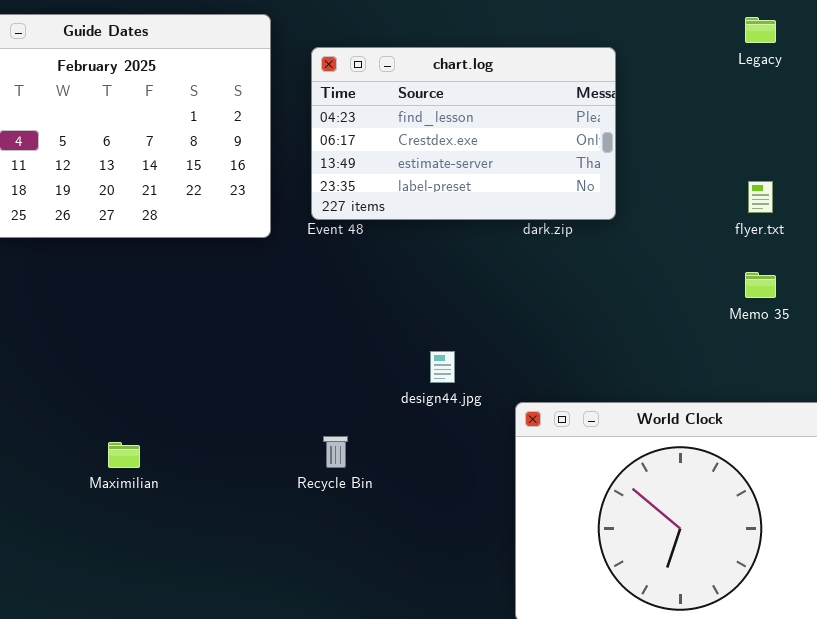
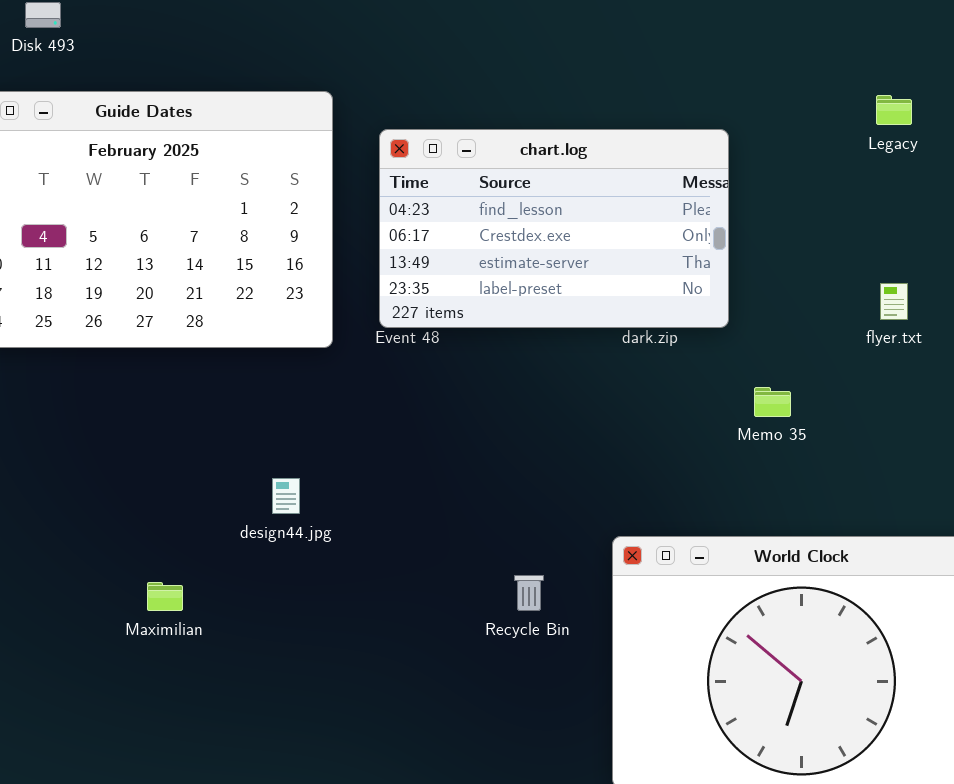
Memo 35: [745,272,776,298] -> [754,387,791,417], moved
design44.jpg: [430,351,455,383] -> [272,478,300,514], moved
Recycle Bin: [323,436,348,468] -> [514,575,544,611], moved

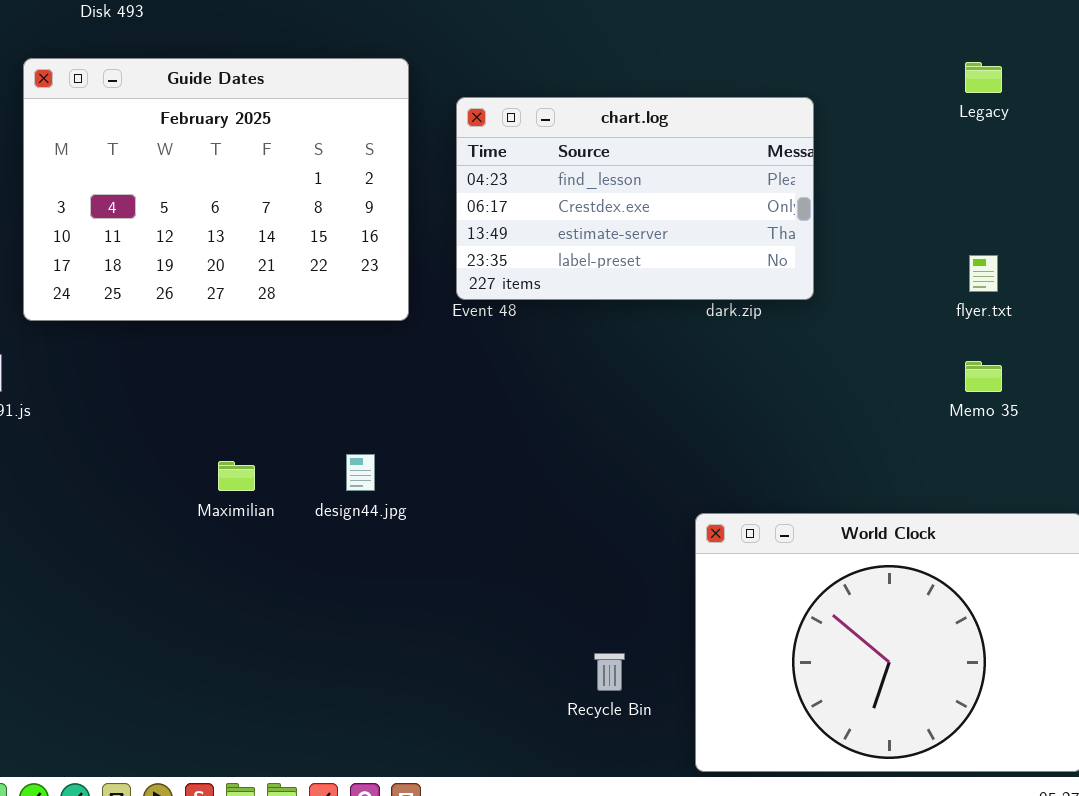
Memo 35: [754,387,791,417] -> [965,361,1002,392], moved
Recycle Bin: [514,575,544,611] -> [594,653,625,691], moved
Maximilian: [147,582,183,611] -> [218,461,255,491], moved

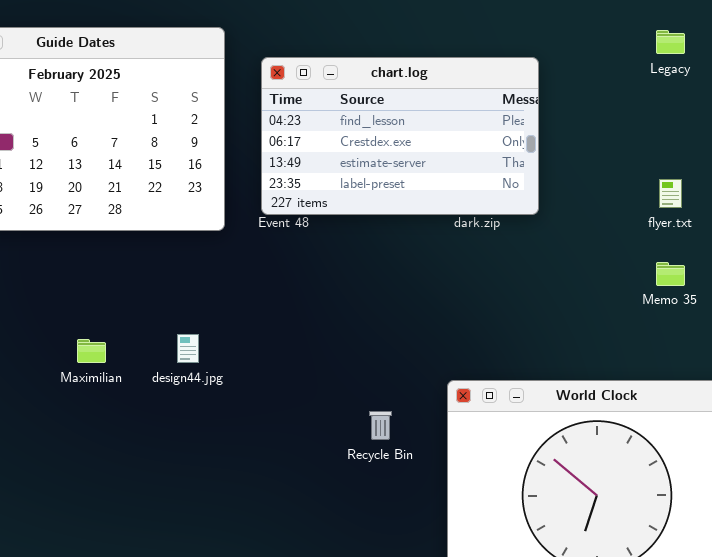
Recycle Bin: [594,653,625,691] -> [369,411,392,440], moved

